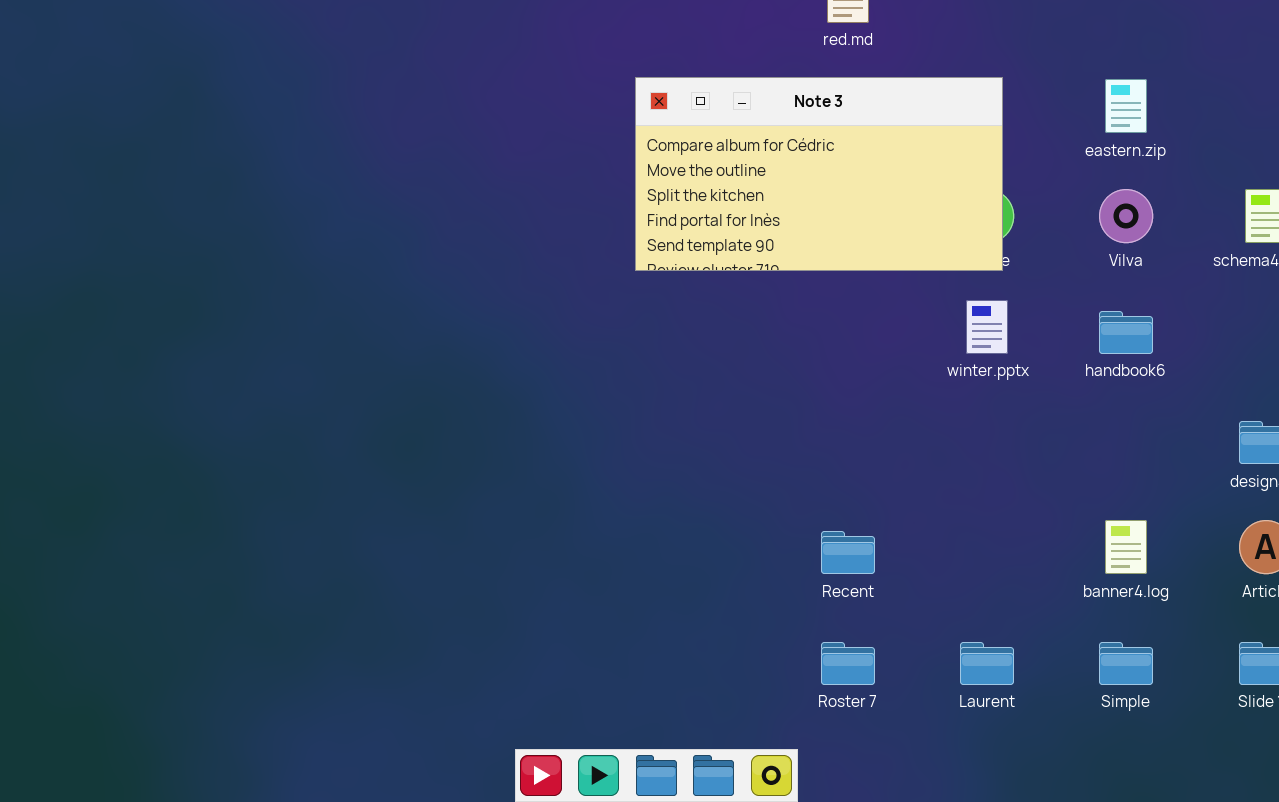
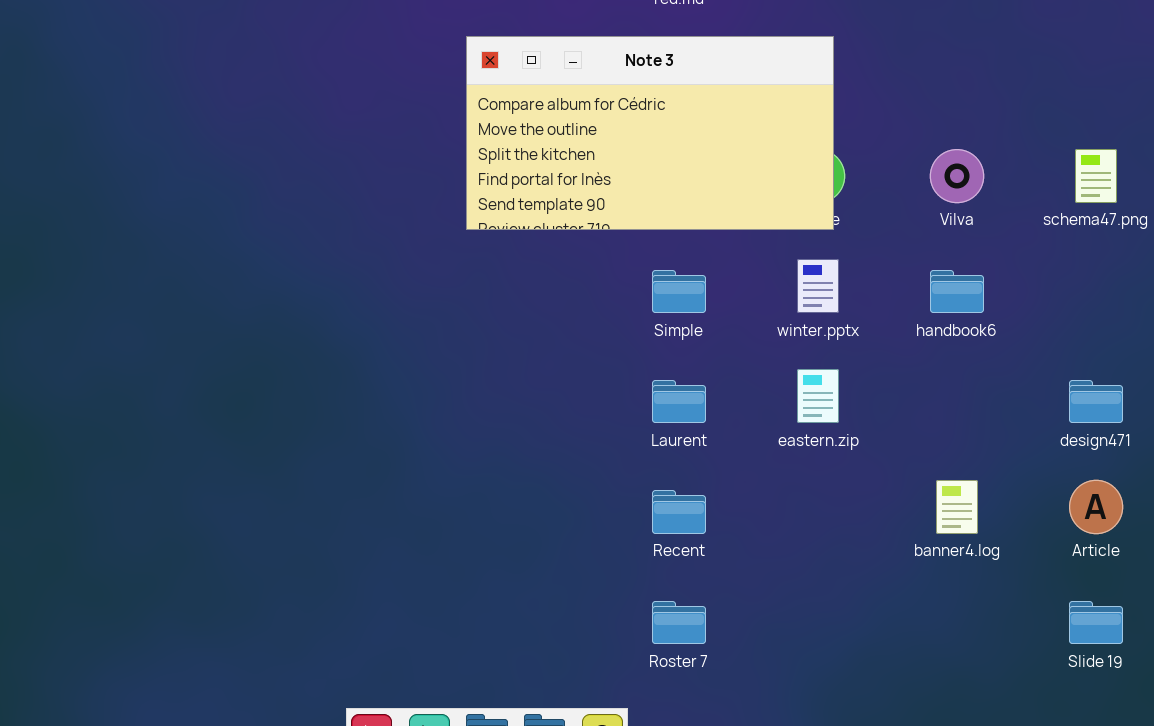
eastern.zip: [1105,79,1147,133] -> [797,369,839,423], moved
Laurent: [960,642,1014,685] -> [652,380,706,423], moved
Simple: [1099,642,1153,685] -> [652,270,706,313], moved

